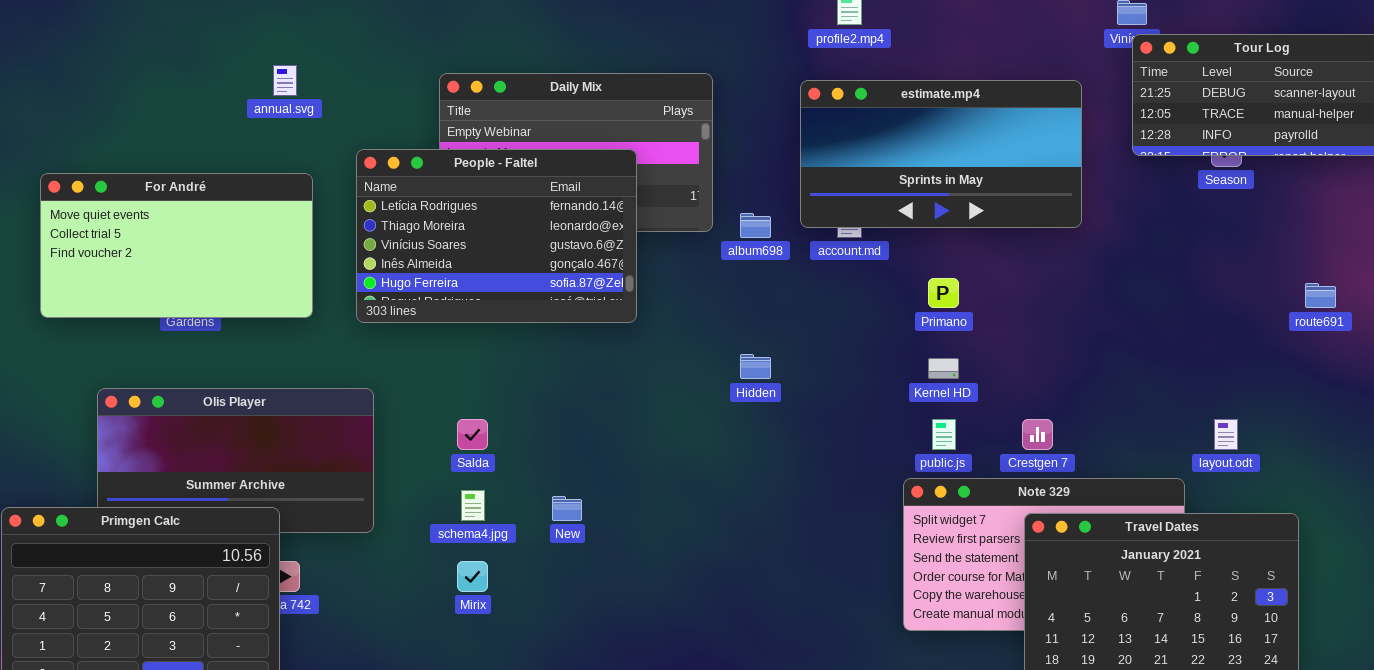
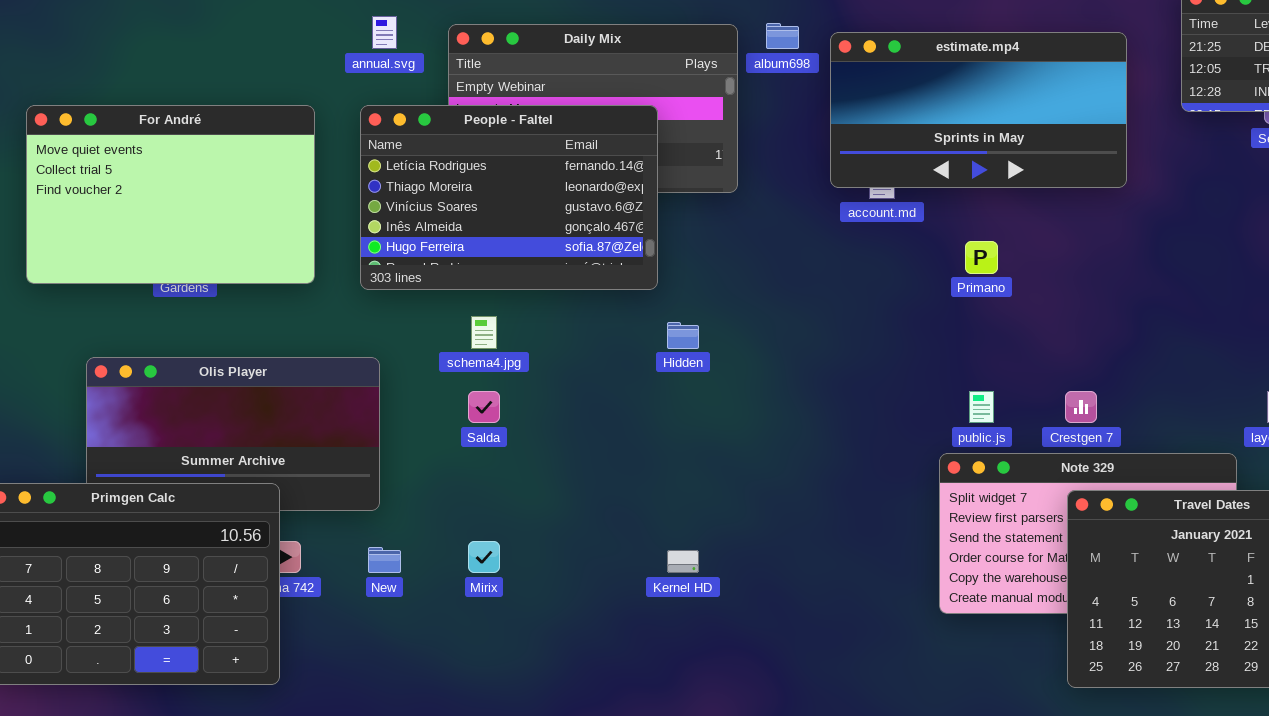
annual.svg: [273,65,297,96] -> [372,16,397,49], moved
For André: [40,173,313,318] -> [26,105,315,284], resized
album698: [740,213,771,238] -> [766,23,799,49], moved
Hidden: [740,354,771,379] -> [667,322,699,349], moved
Kernel HD: [928,358,959,379] -> [667,550,699,573], moved
schema4.jpg: [461,490,485,521] -> [471,316,497,349], moved
New: [552,496,582,521] -> [368,547,401,573], moved

